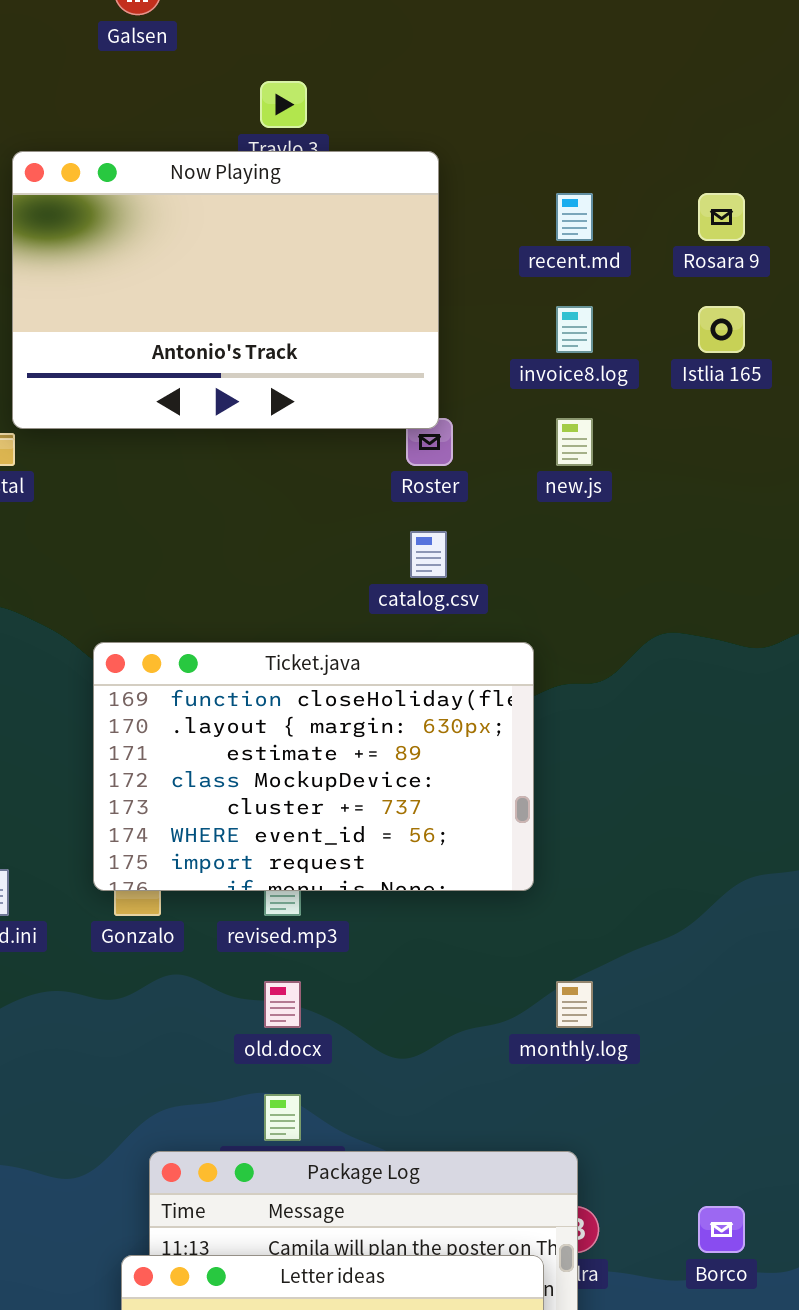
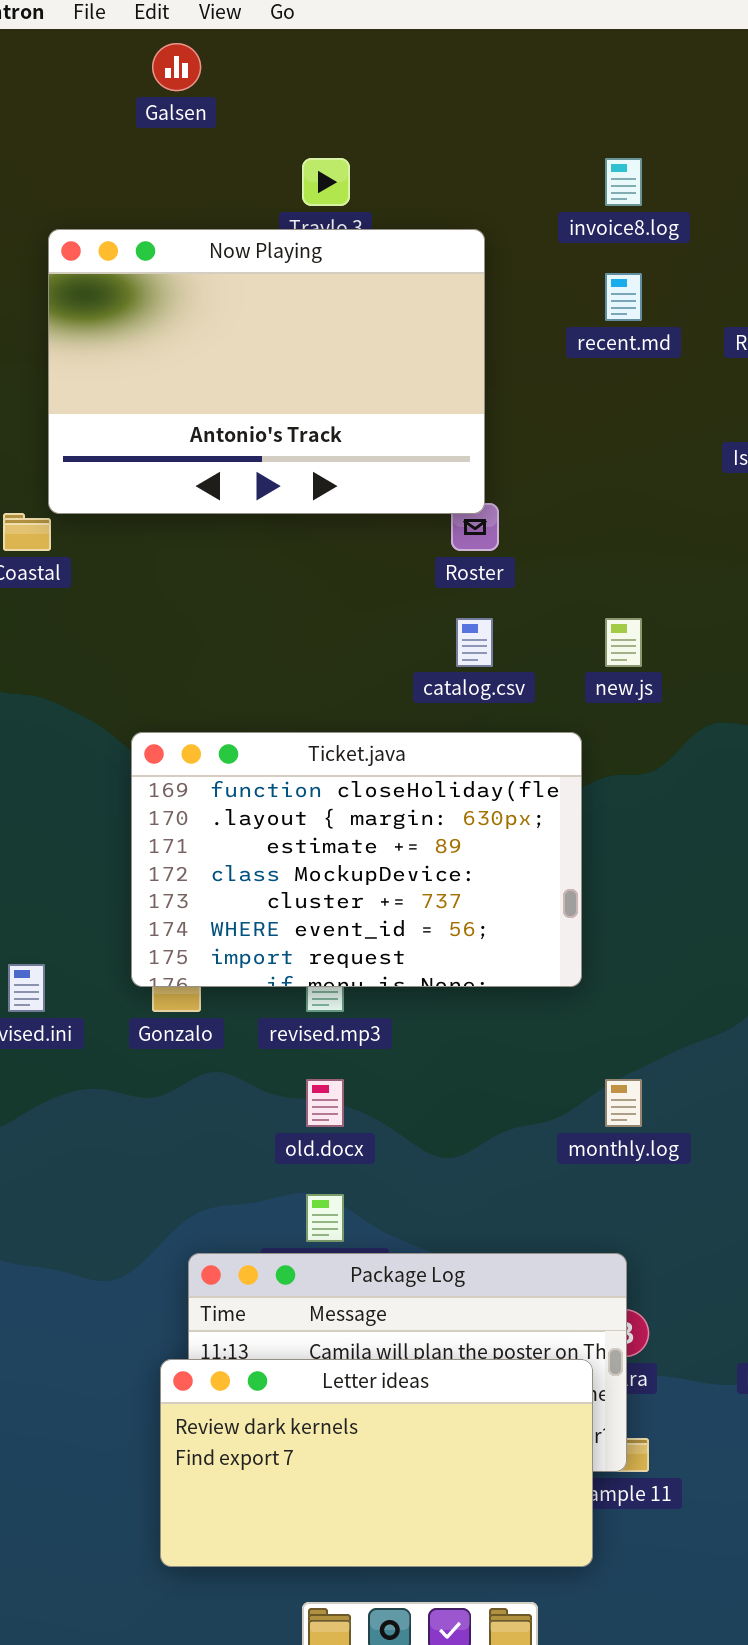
invoice8.log: [556,306,593,353] -> [605,158,642,206], moved
new.js: [556,418,593,466] -> [605,618,642,667], moved

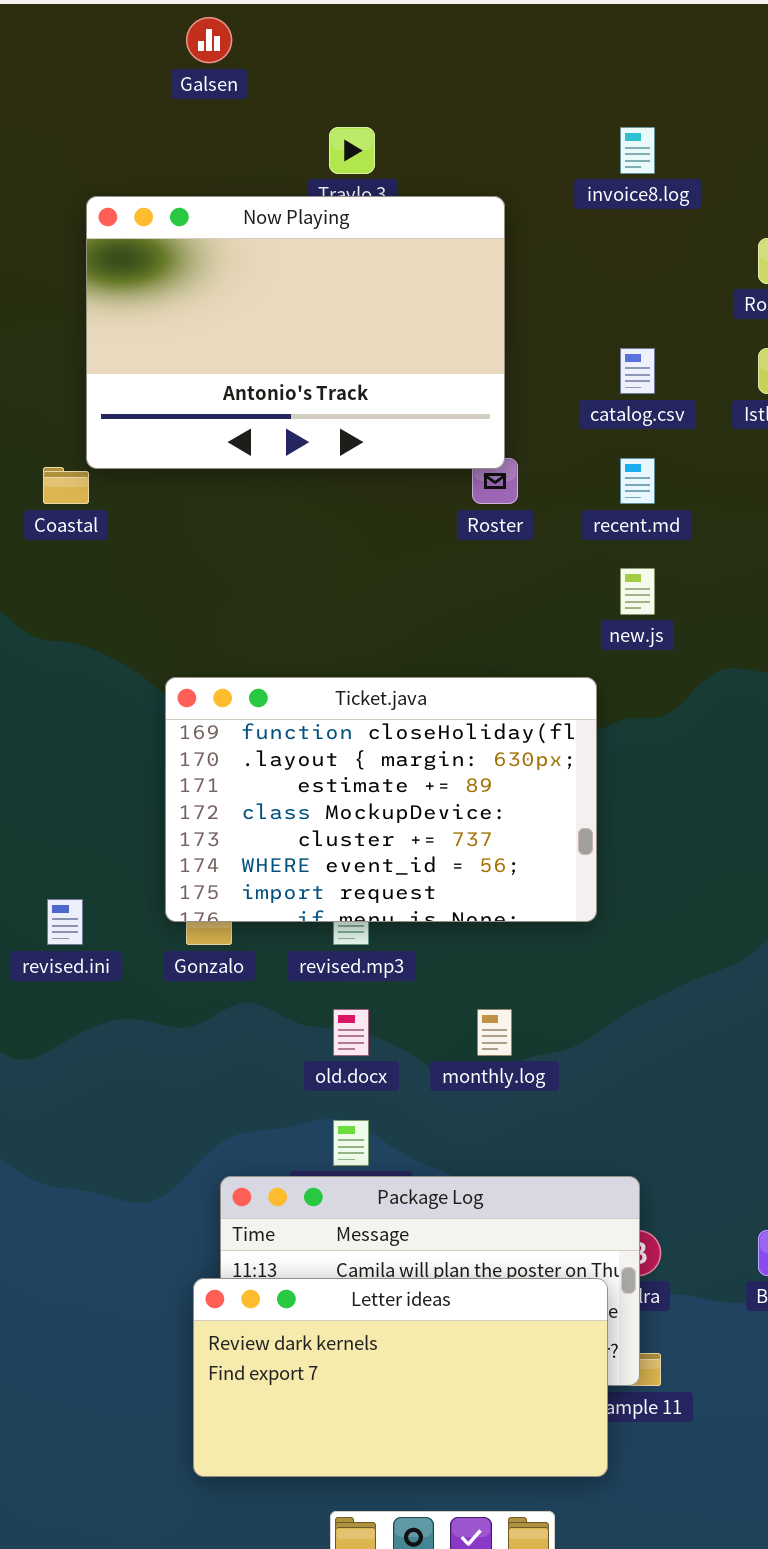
recent.md: [605,273,642,321] -> [620,458,655,504], moved
catalog.csv: [456,618,493,667] -> [620,348,655,394], moved
monthly.log: [605,1079,642,1127] -> [477,1009,512,1056], moved

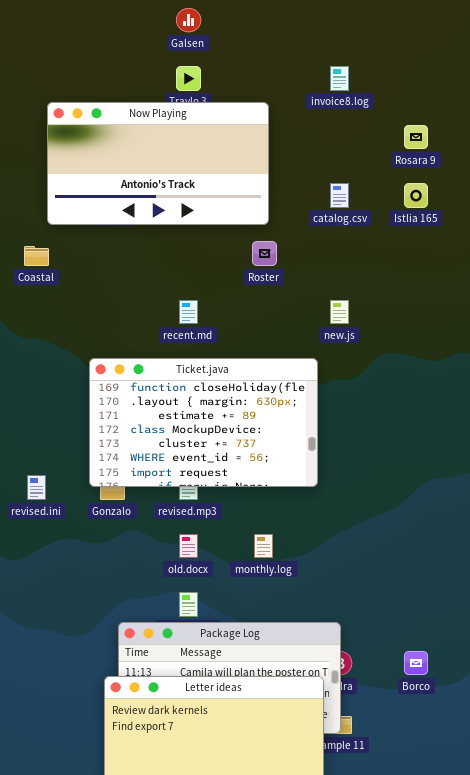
Galsen: [186,17,232,63] -> [176,8,201,32], moved
Now Playing: [86,196,505,469] -> [47,102,269,225], resized
recent.md: [620,458,655,504] -> [179,300,198,324], moved

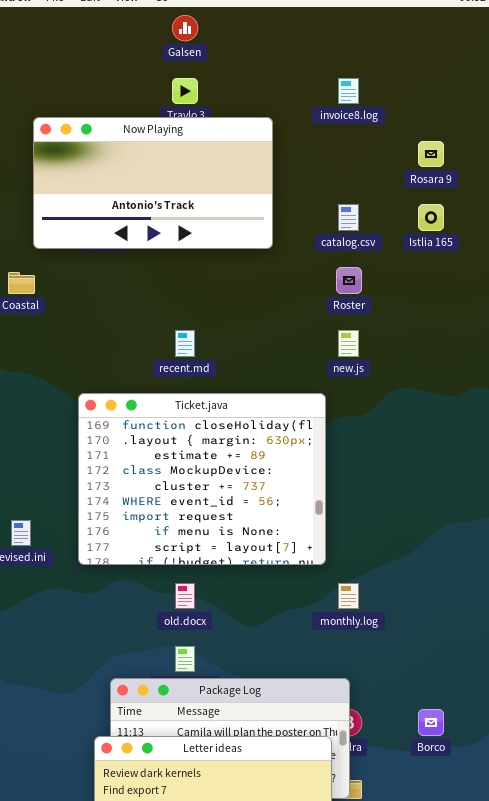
Roster: [252,241,277,266] -> [336,267,362,294], moved
Ticket.java: [89,358,318,487] -> [78,393,326,565], resized
monthly.log: [254,534,273,558] -> [338,583,359,609], moved

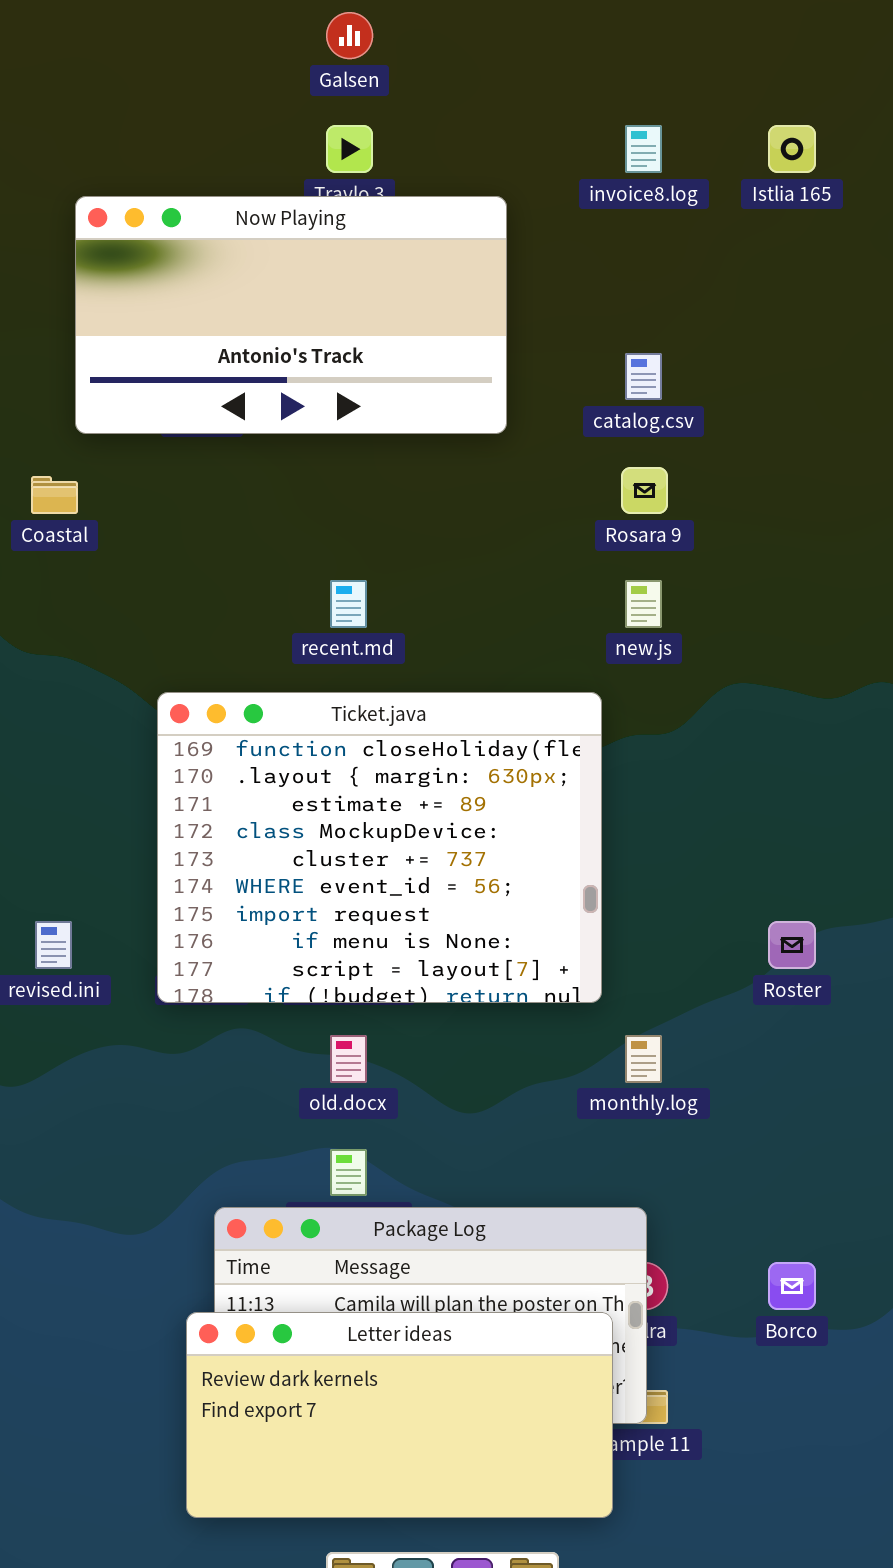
Rosara 9: [418,141,444,167] -> [621,467,668,514], moved
Istlia 165: [418,204,444,231] -> [768,125,816,173], moved
Roster: [336,267,362,294] -> [768,921,816,969], moved

